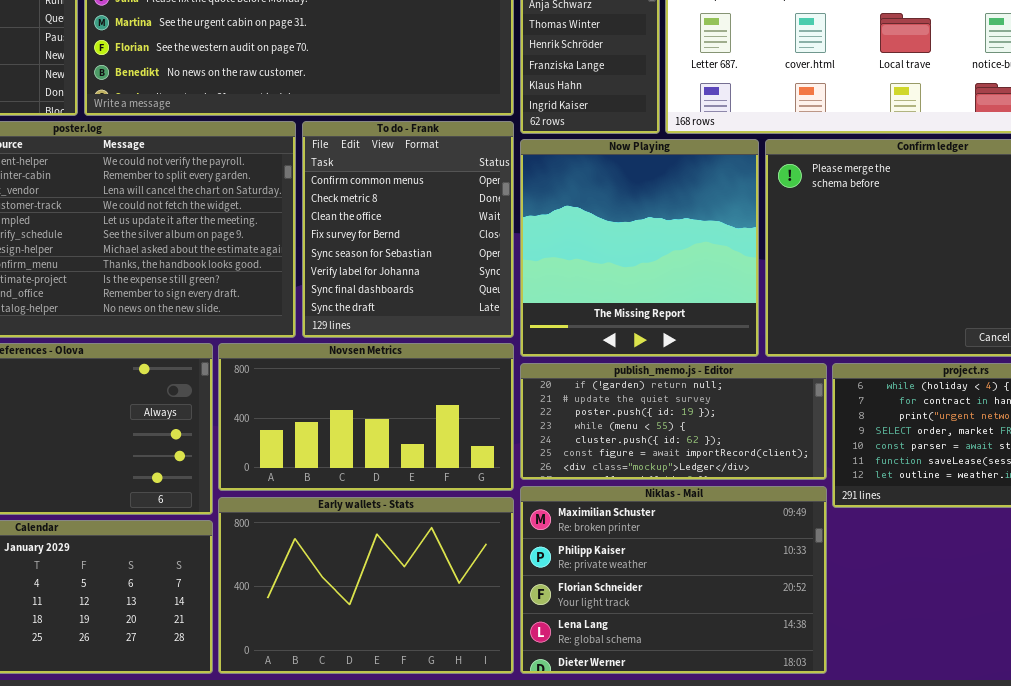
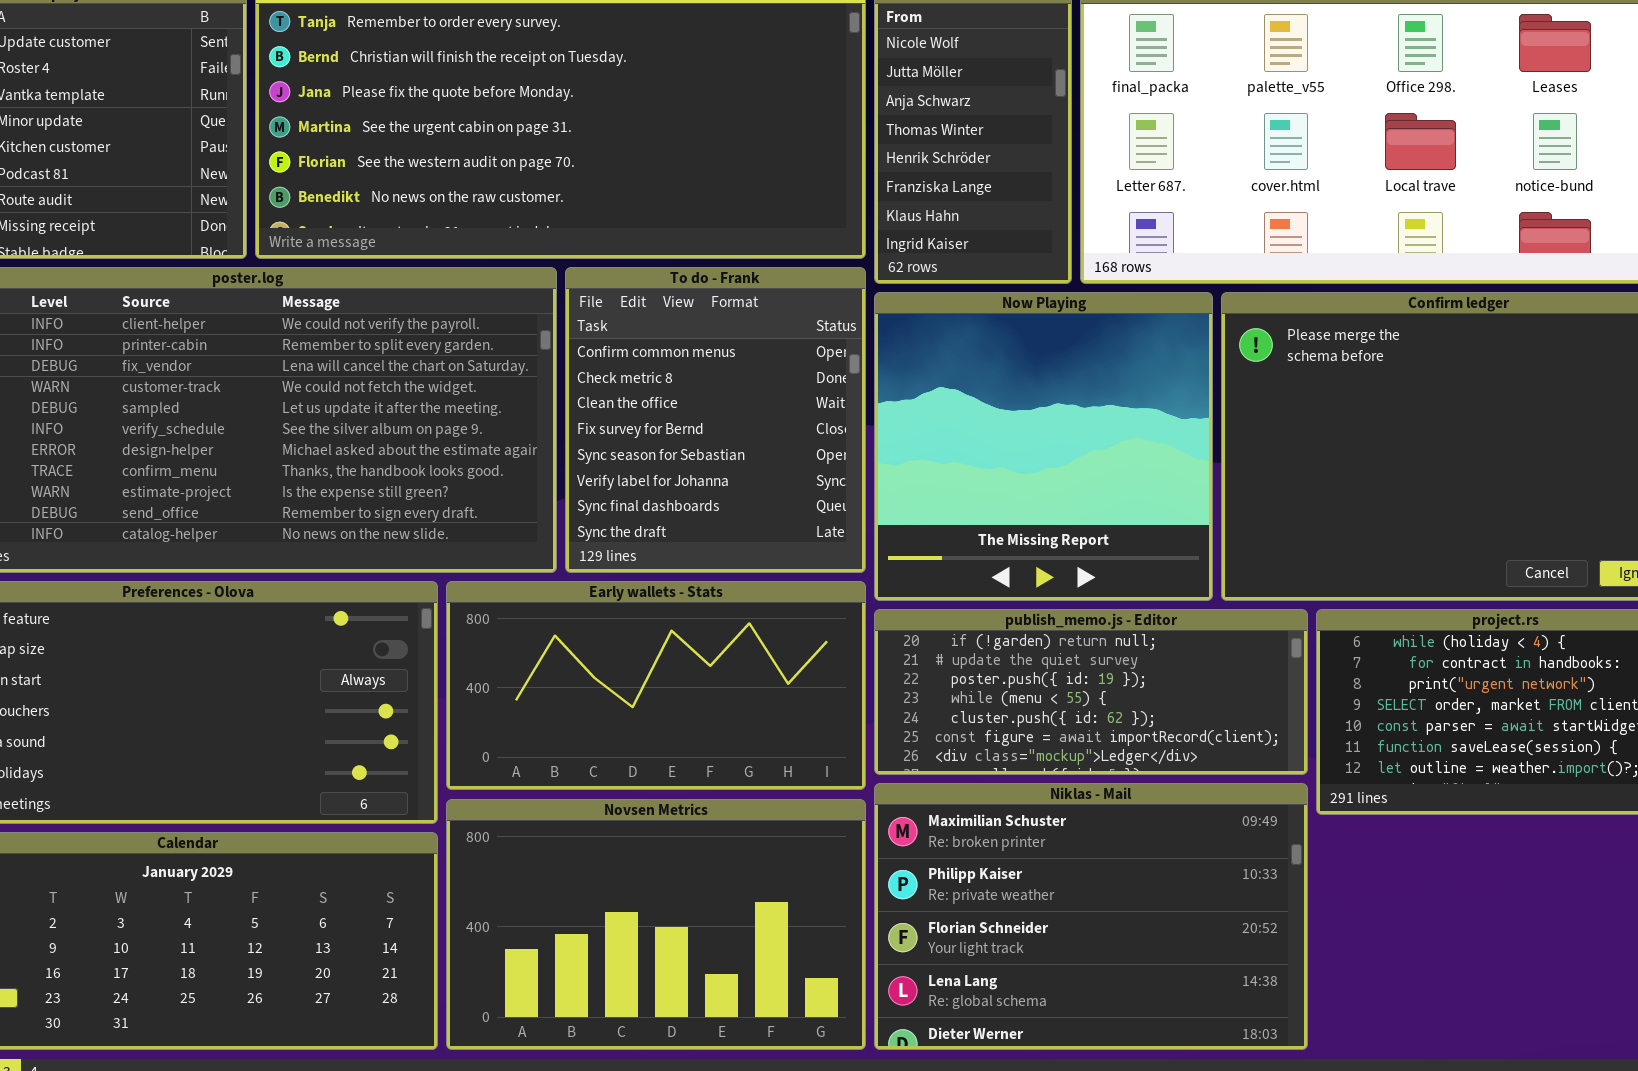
Novsen Metrics: [218,343,514,491] -> [446,799,866,1050], moved, resized
Early wallets - Stats: [218,497,514,674] -> [446,581,866,790], moved, resized

